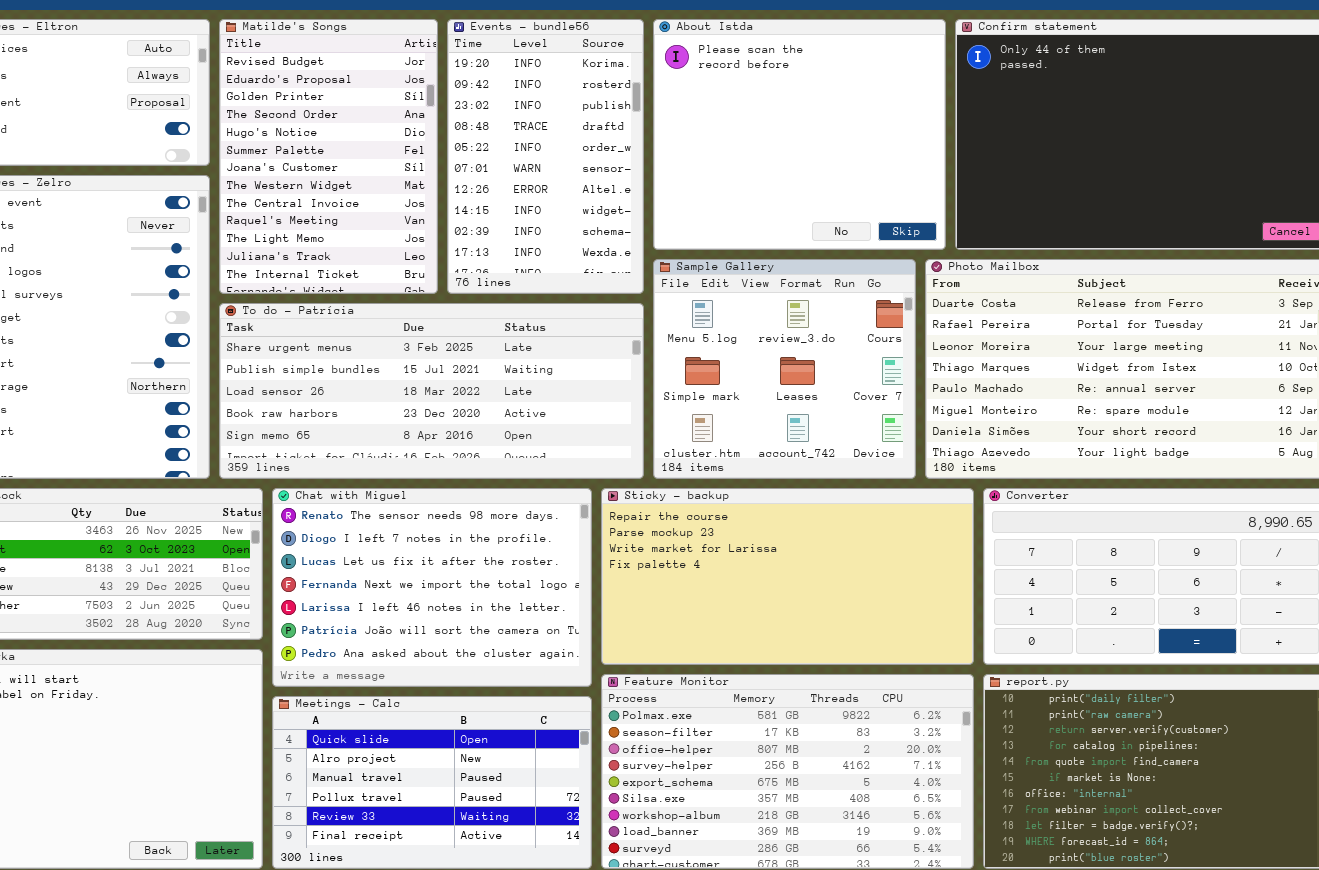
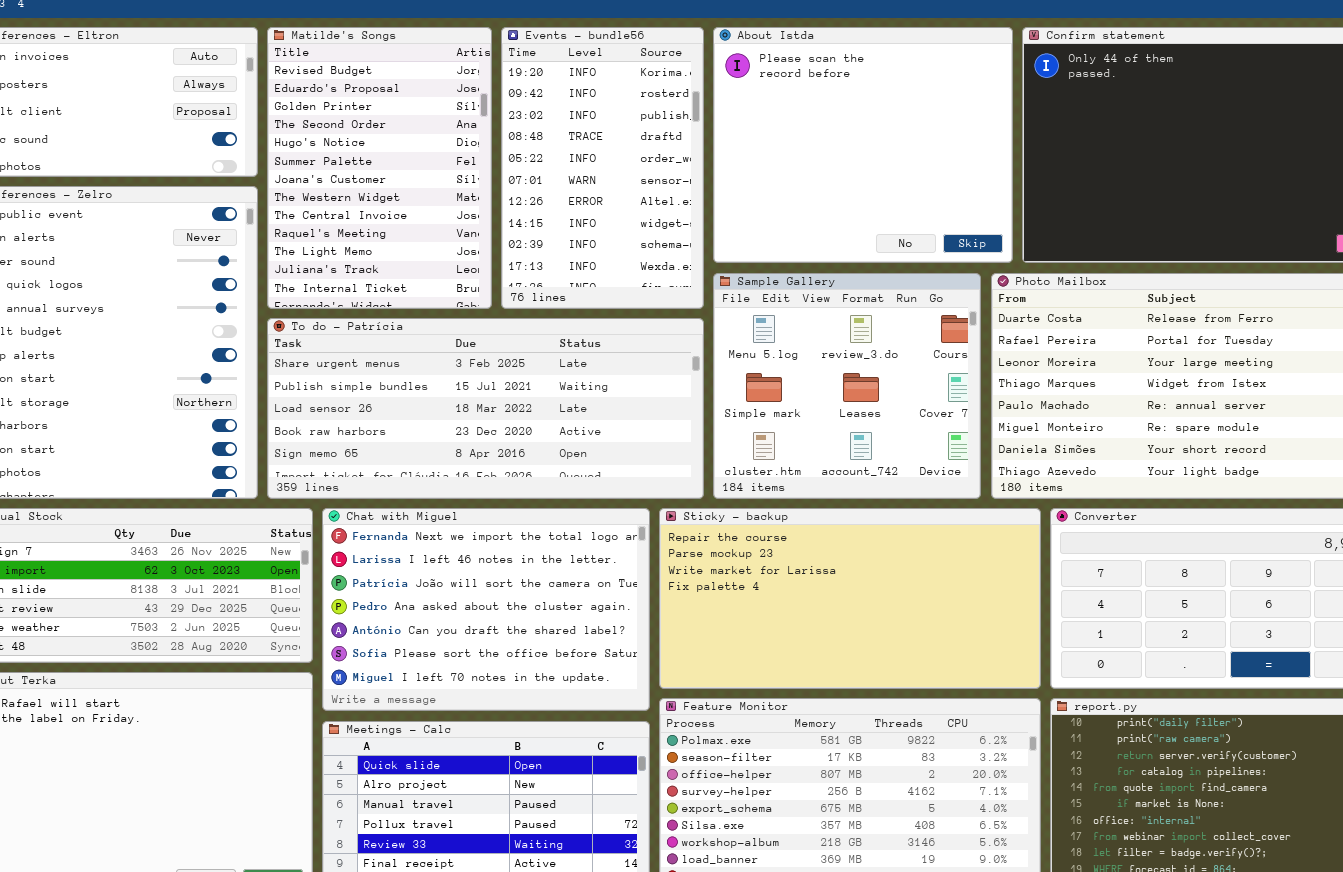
Chat with Miguel: [272,488,592,687] -> [322,508,650,711], scrolled down 3 rows

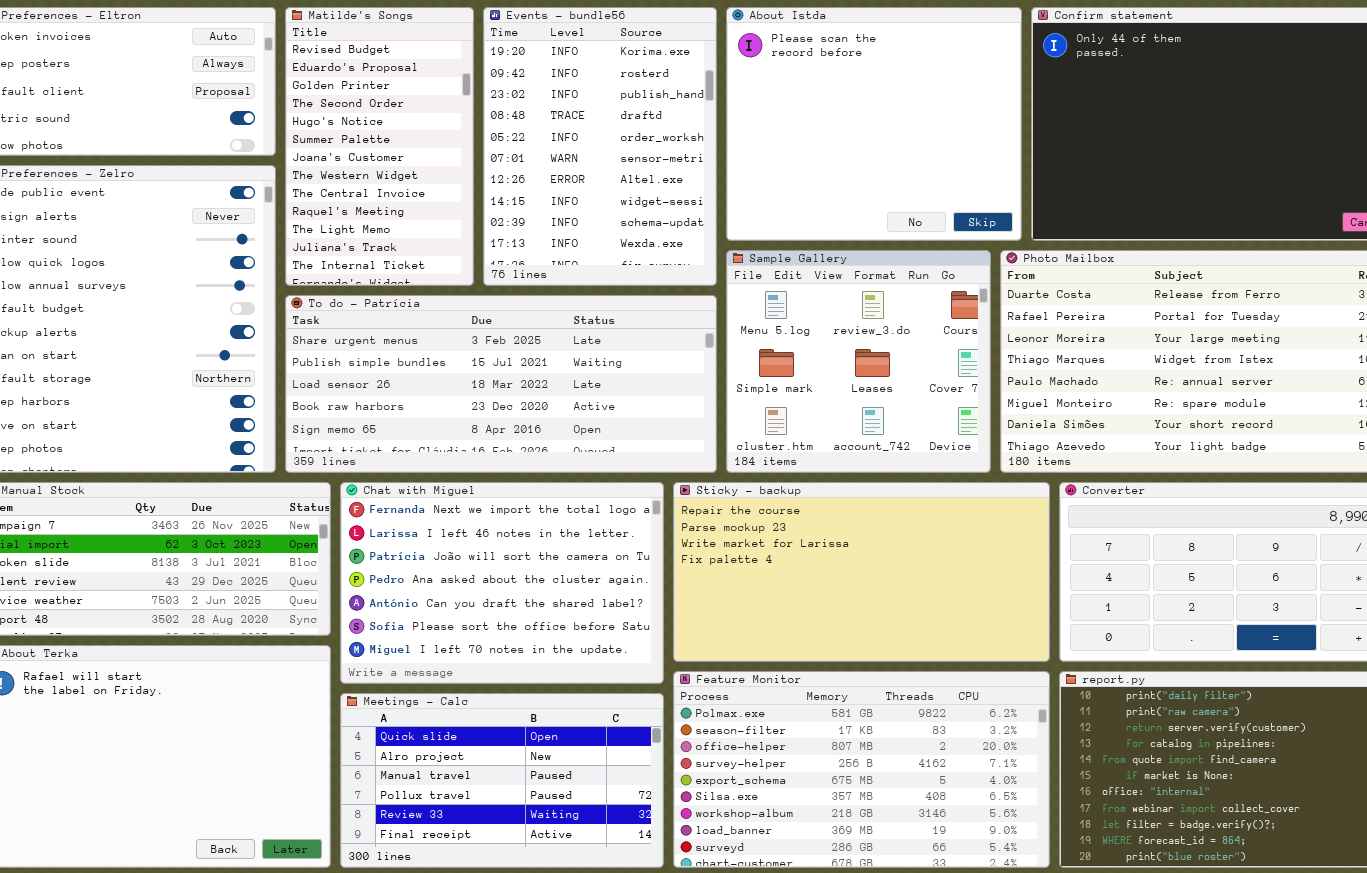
Matilde's Songs: [267,27,492,309] -> [285,7,474,286], resized
Events - bundle56: [501,27,704,309] -> [483,7,717,286], resized

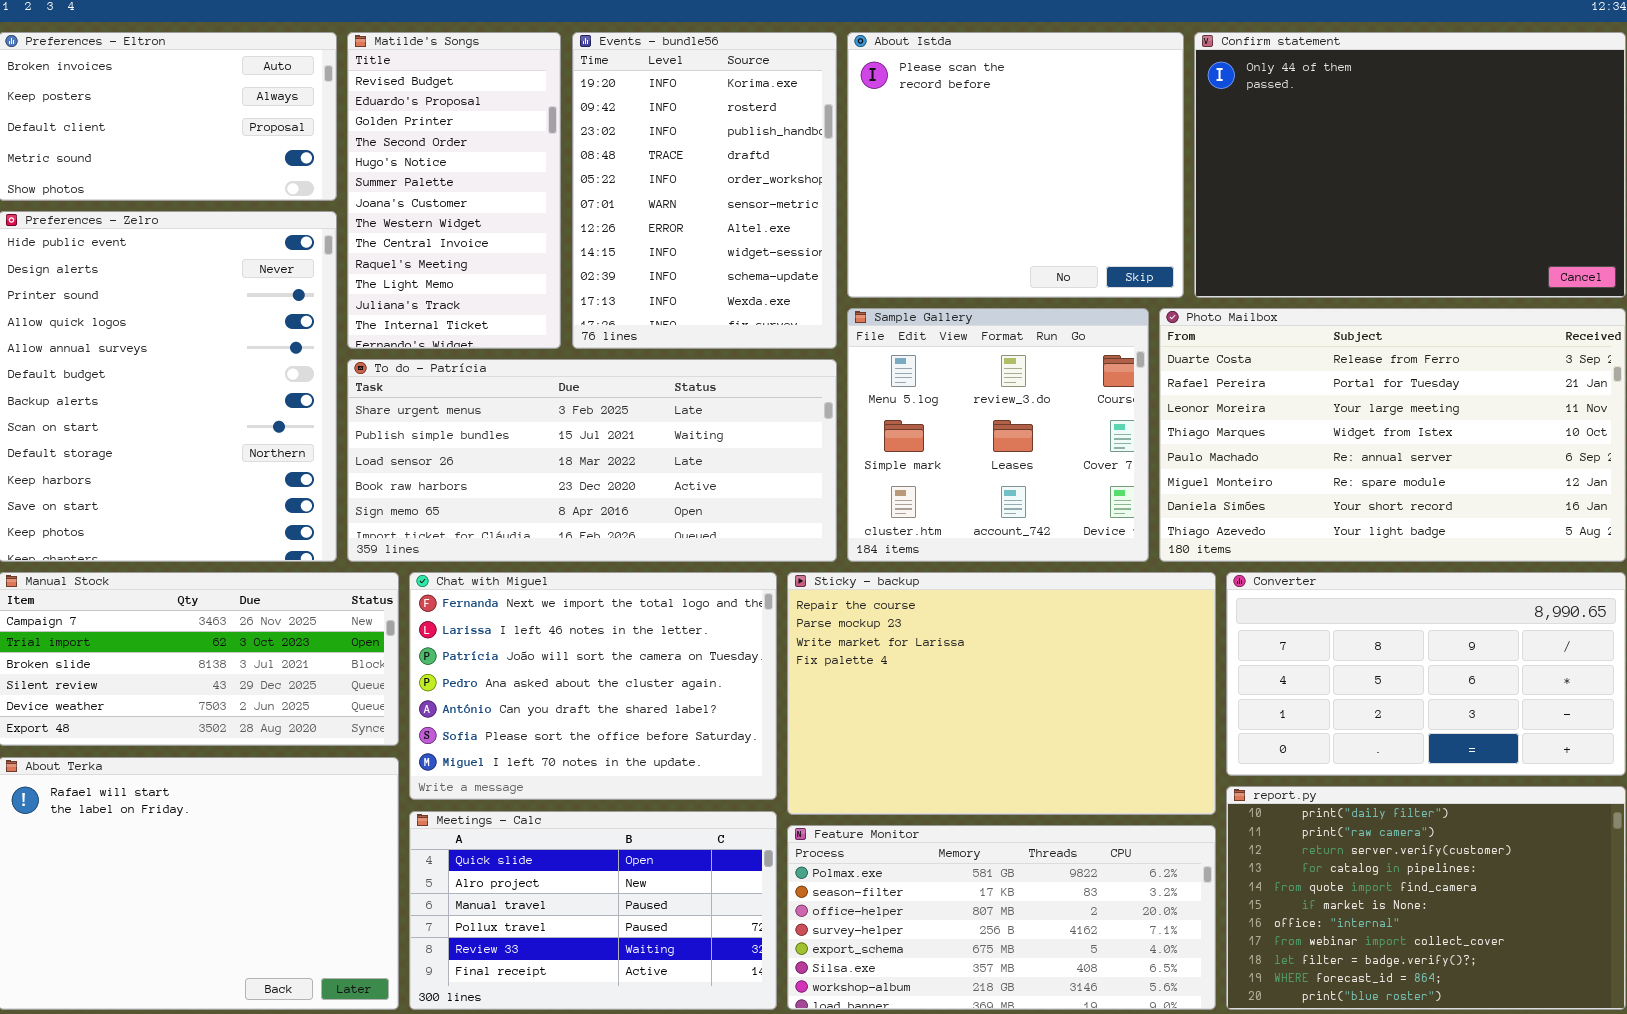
Sticky - backup: [673,482,1050,662] -> [787,572,1216,815], resized
Feature Monitor: [673,671,1050,868] -> [787,825,1216,1010], resized

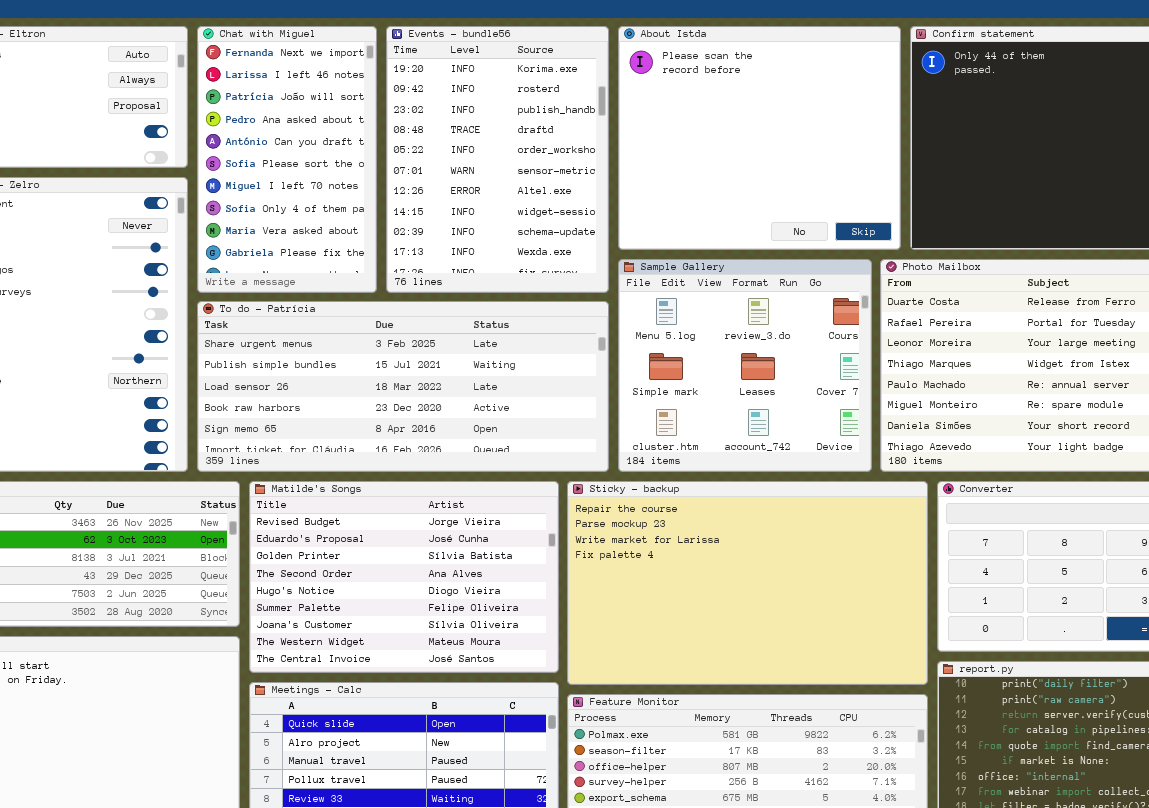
Matilde's Songs: [347,32,561,349] -> [249,481,559,673], moved, resized
Chat with Miguel: [409,572,777,800] -> [197,26,377,293], moved, resized

